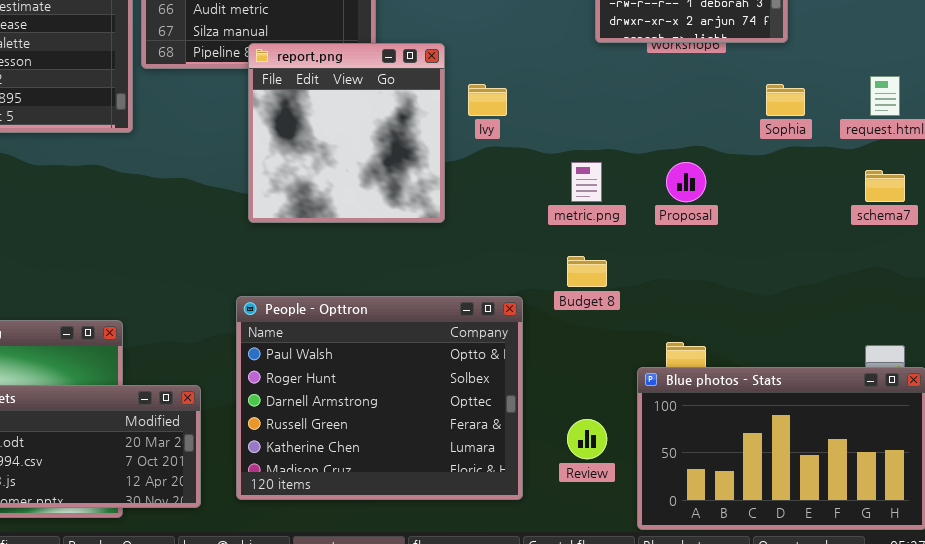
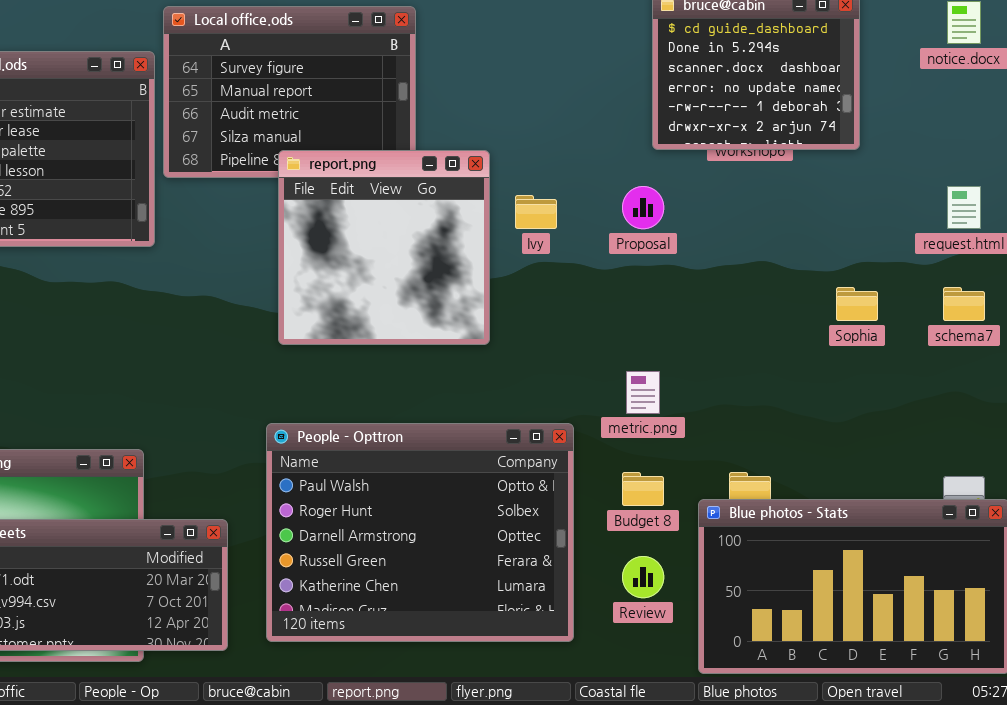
Sophia: [766,84,805,116] -> [836,287,878,321], moved
metric.png: [571,162,602,202] -> [626,371,660,414], moved
Proposal: [666,162,706,202] -> [622,186,664,229], moved
Budget 8: [567,256,607,287] -> [622,472,664,506], moved

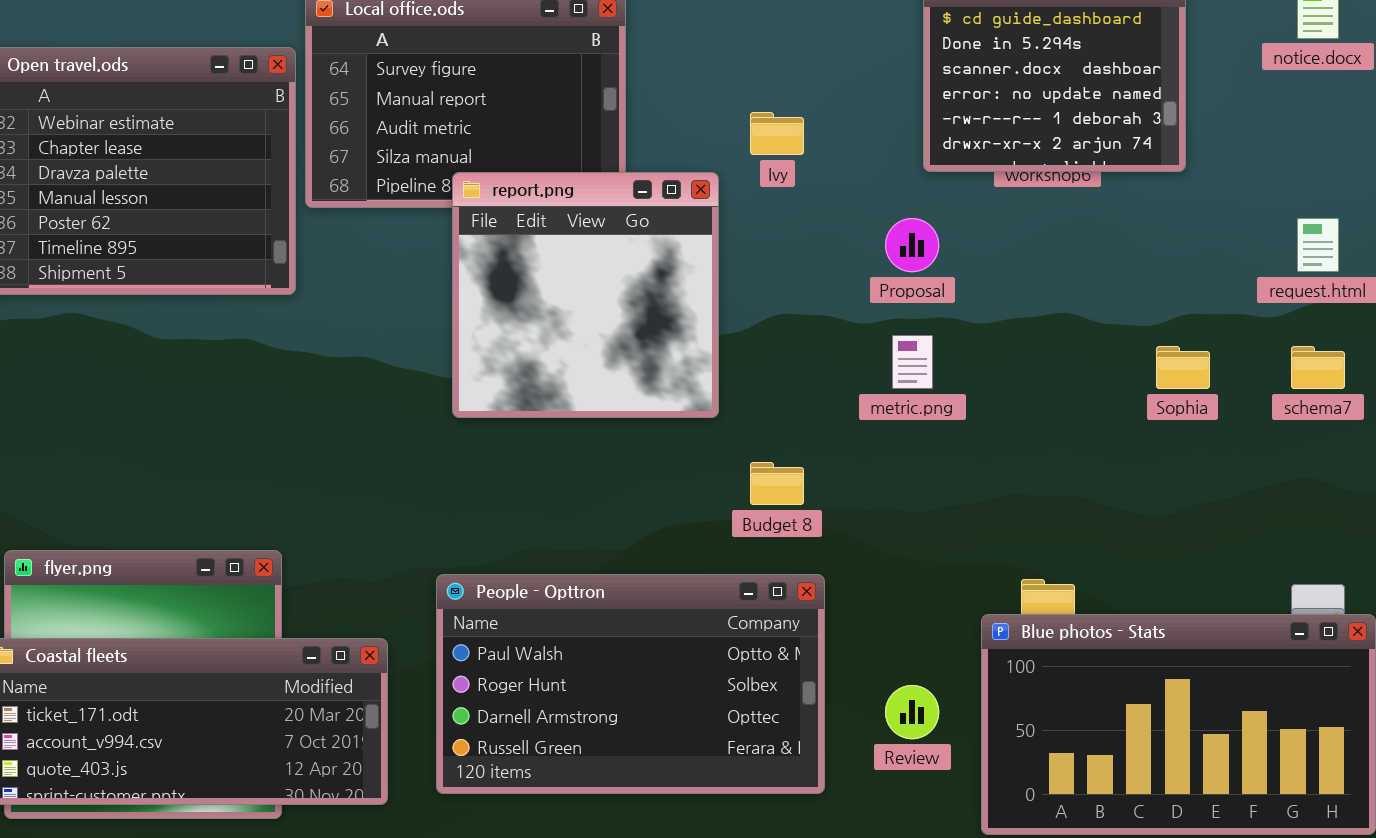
Ivy: [515,195,557,229] -> [750,112,804,155], moved
metric.png: [626,371,660,414] -> [892,335,933,389], moved
People - Opttron: [266,423,574,642] -> [436,574,825,794], resized
Budget 8: [622,472,664,506] -> [750,462,804,505], moved

